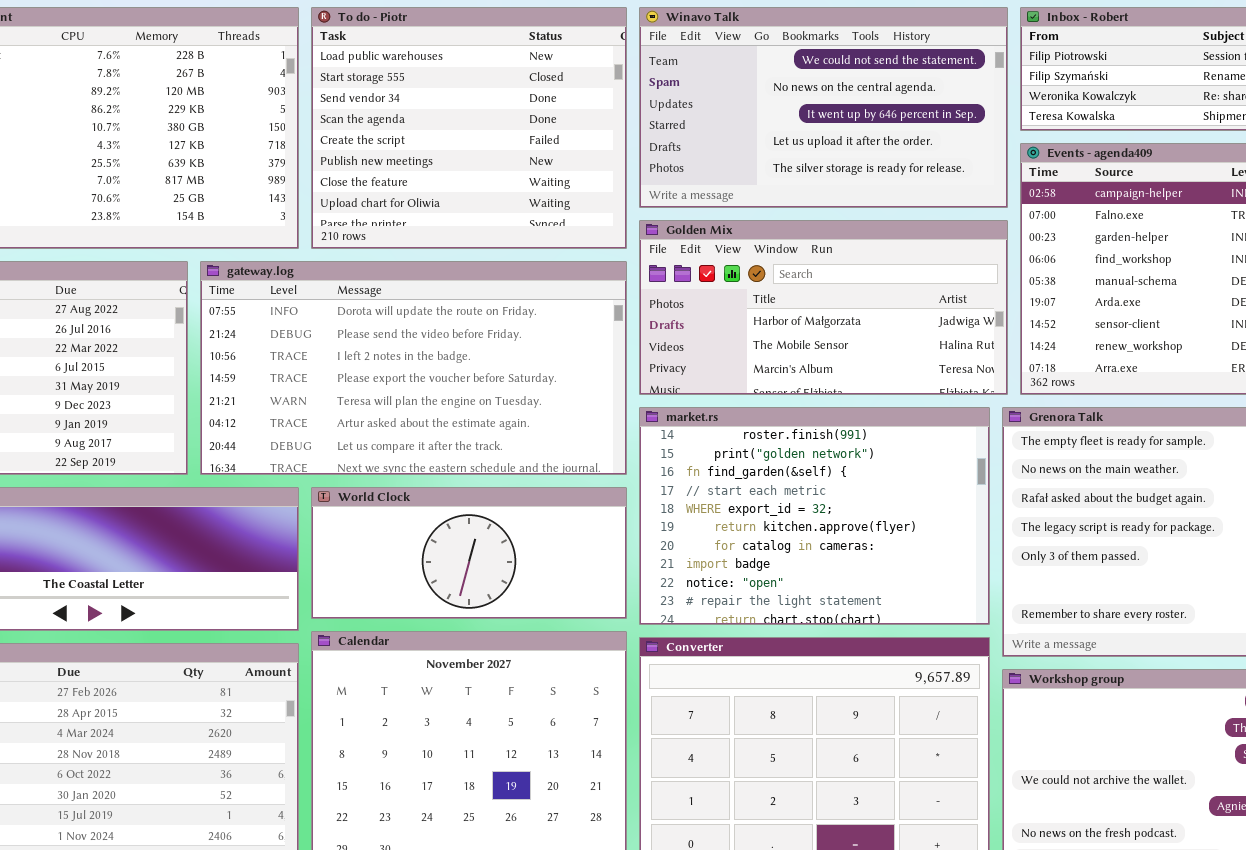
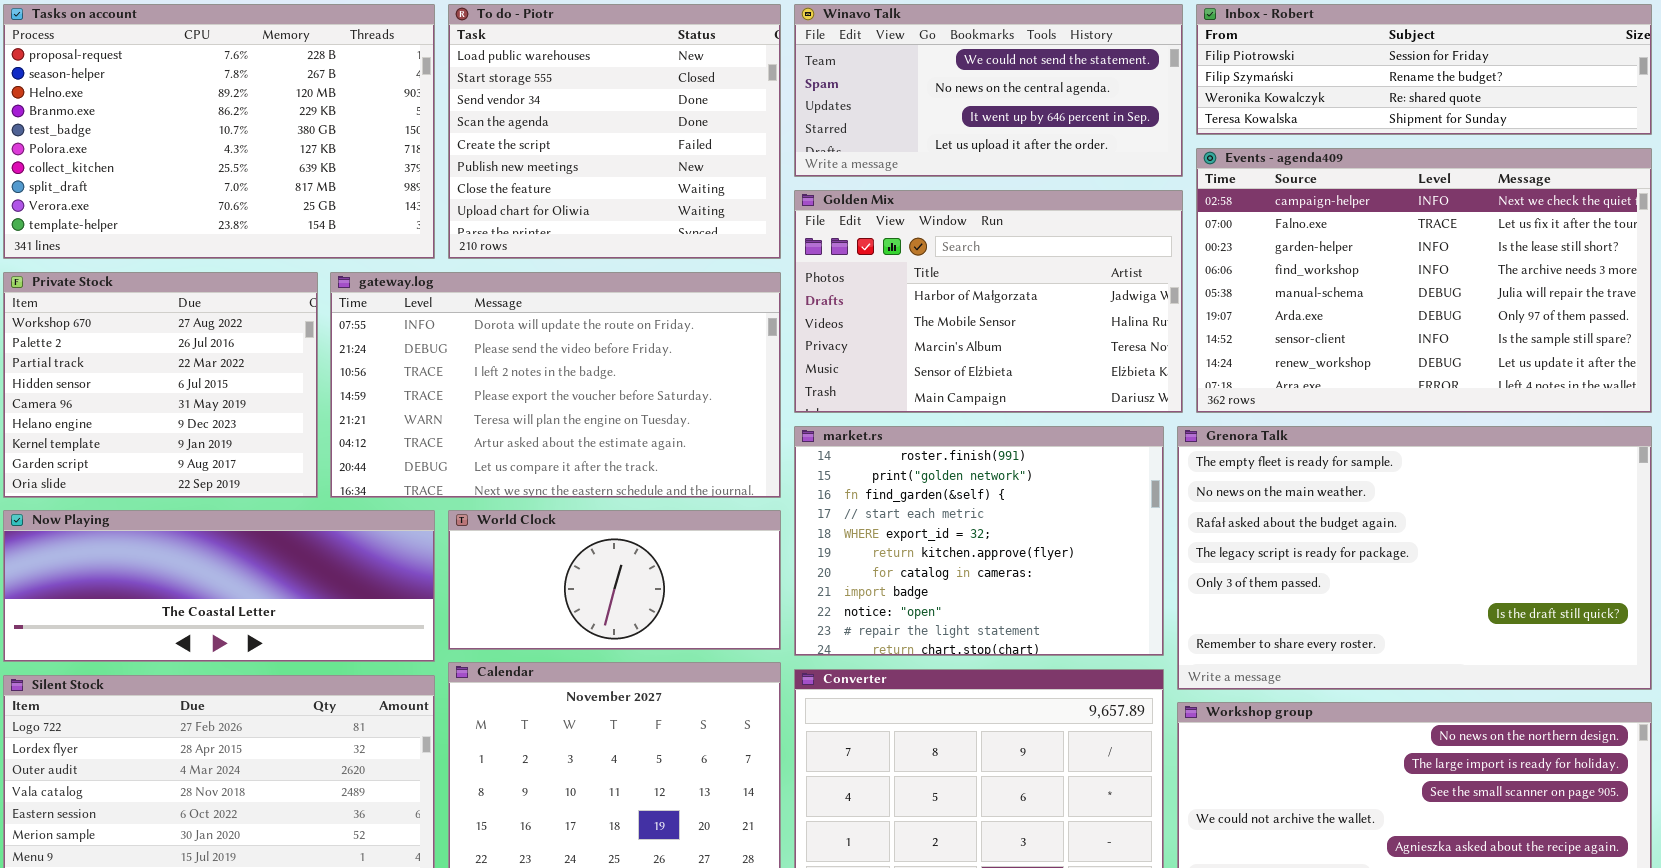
Winavo Talk: [639,7,1008,208] -> [794,4,1183,177], resized
Golden Mix: [639,220,1008,395] -> [794,190,1183,413], resized

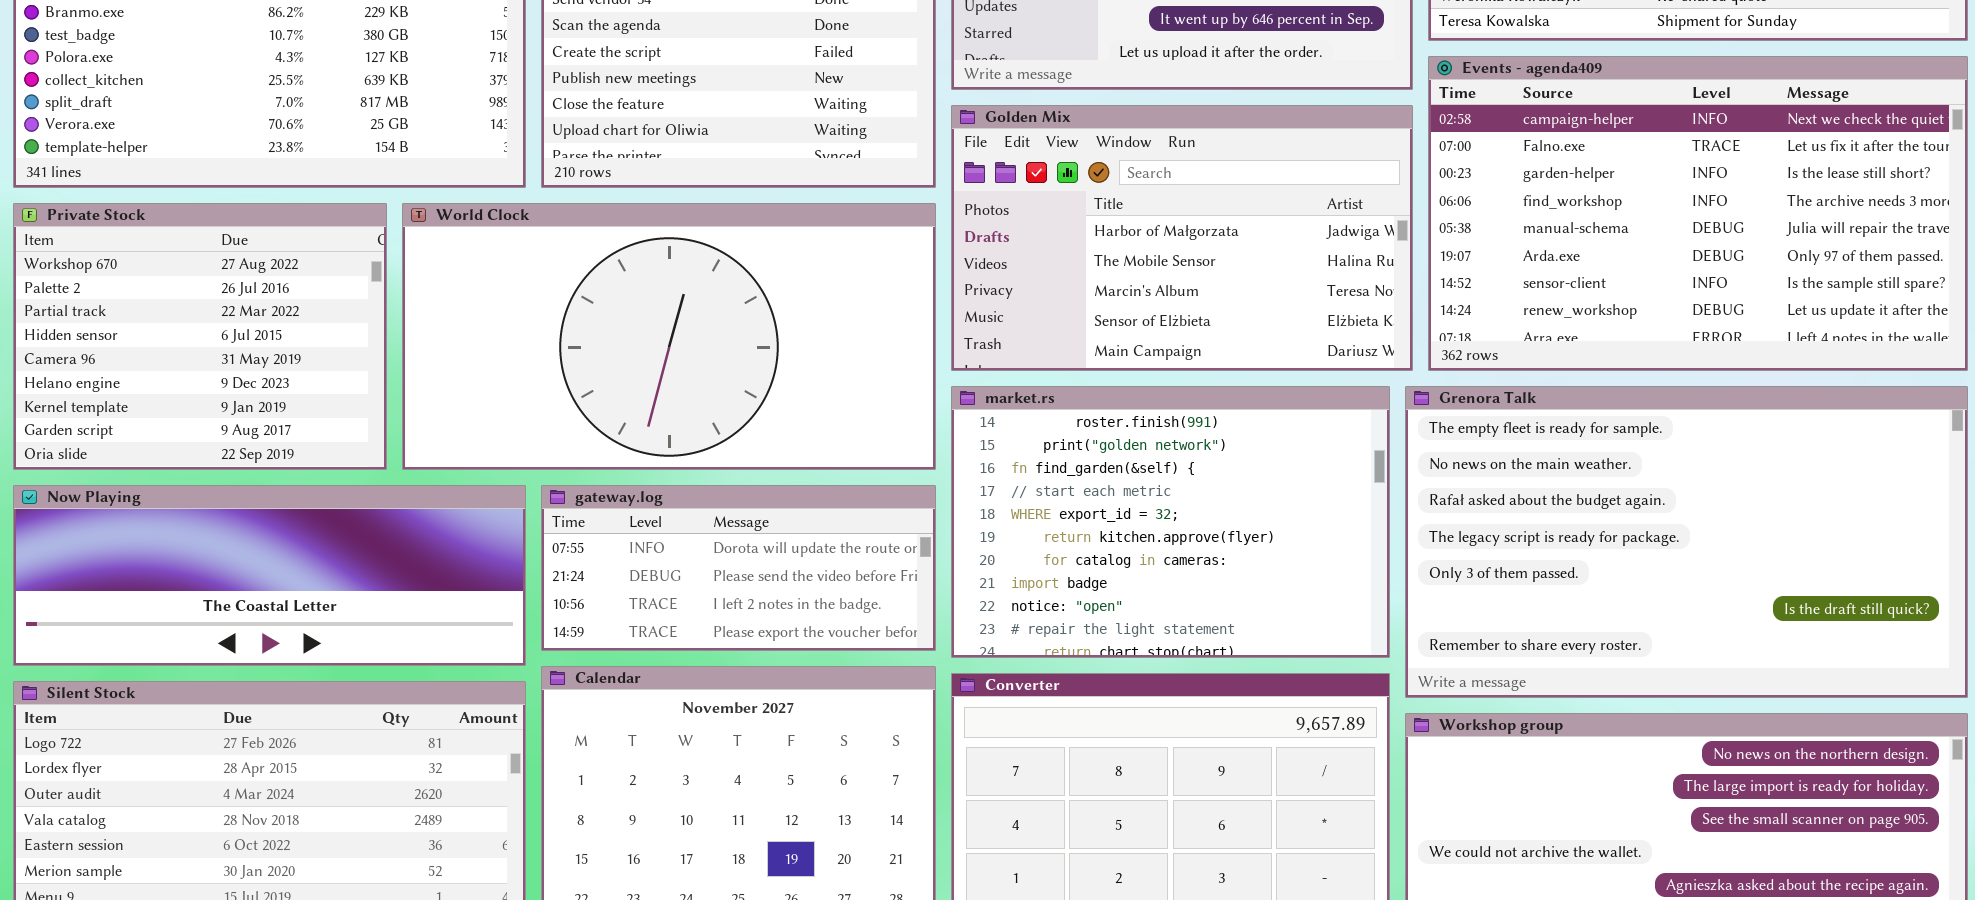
gateway.log: [330,272,781,498] -> [541,485,936,651], moved, resized
World Clock: [448,510,781,650] -> [402,203,936,470], moved, resized

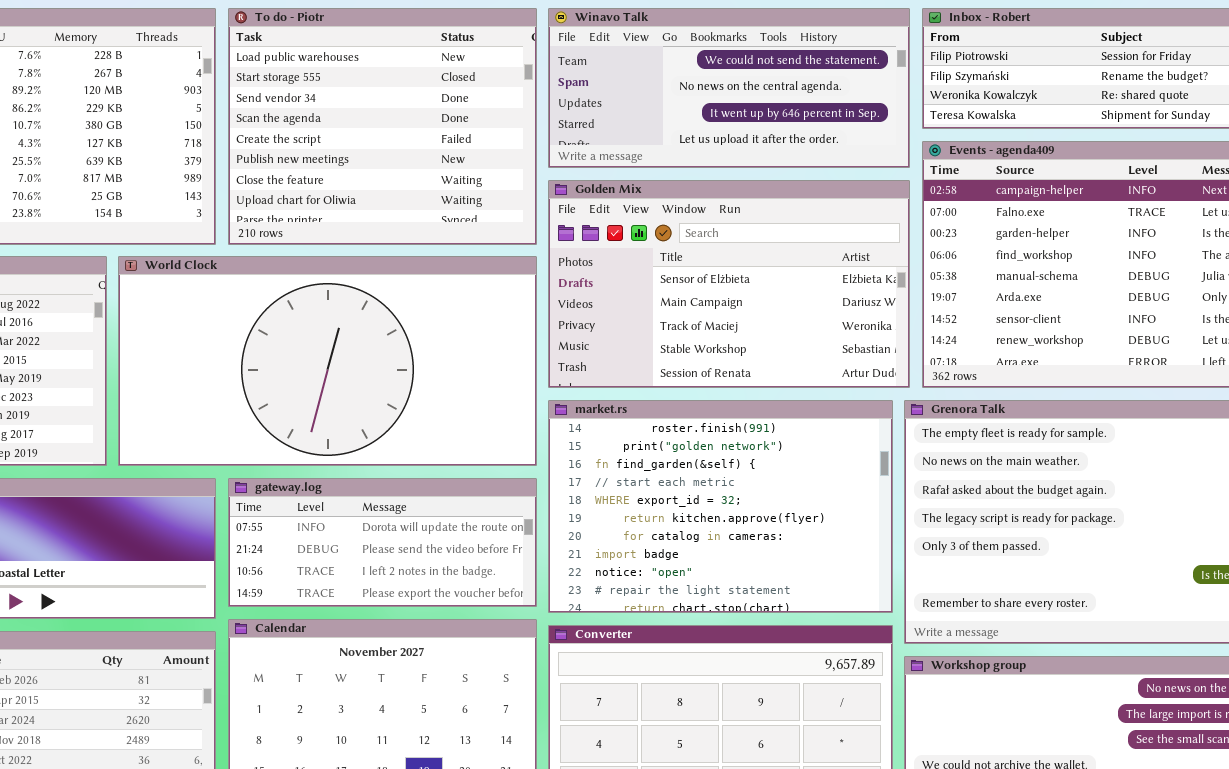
Golden Mix: [951,105,1413,371] -> [548,180,910,388], scrolled down 3 rows

